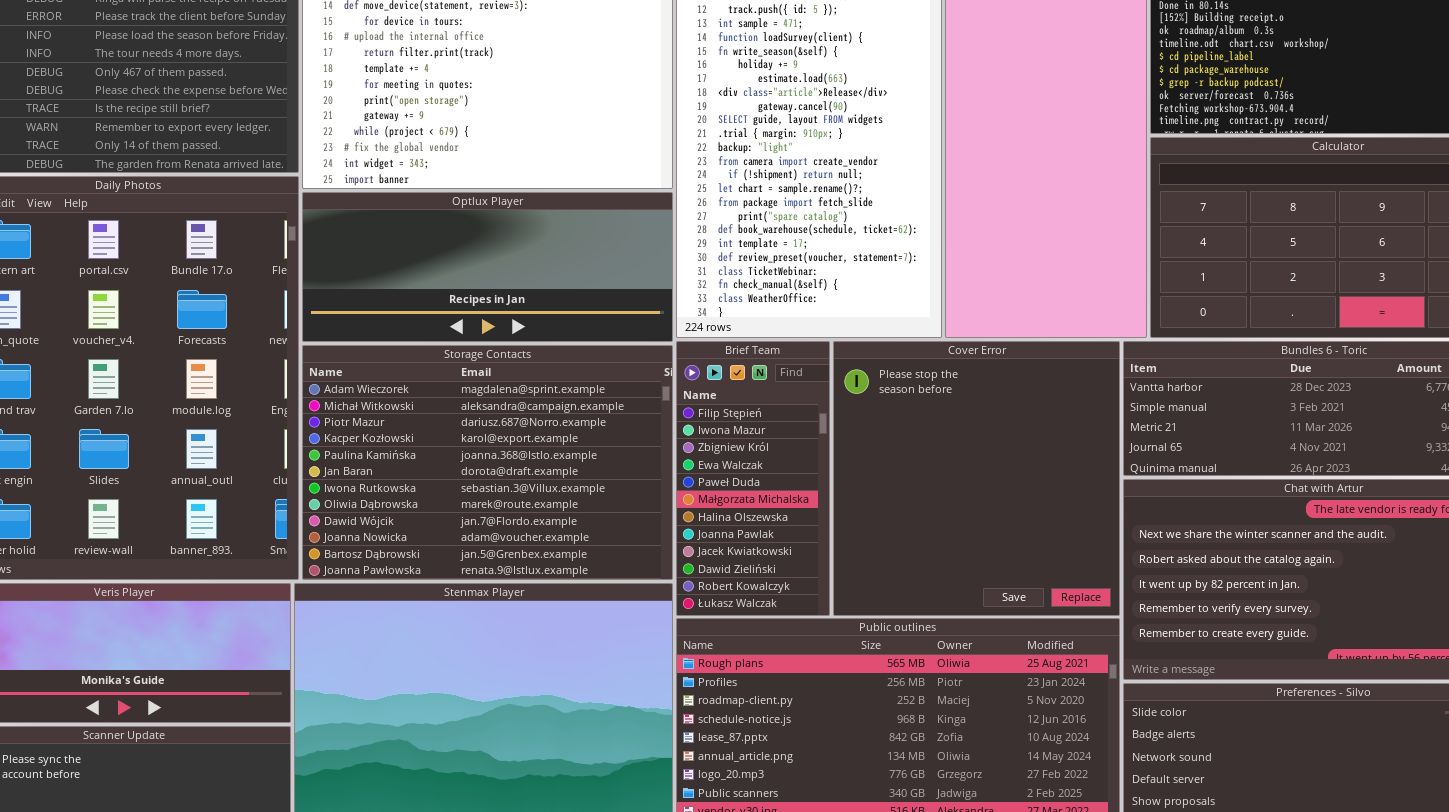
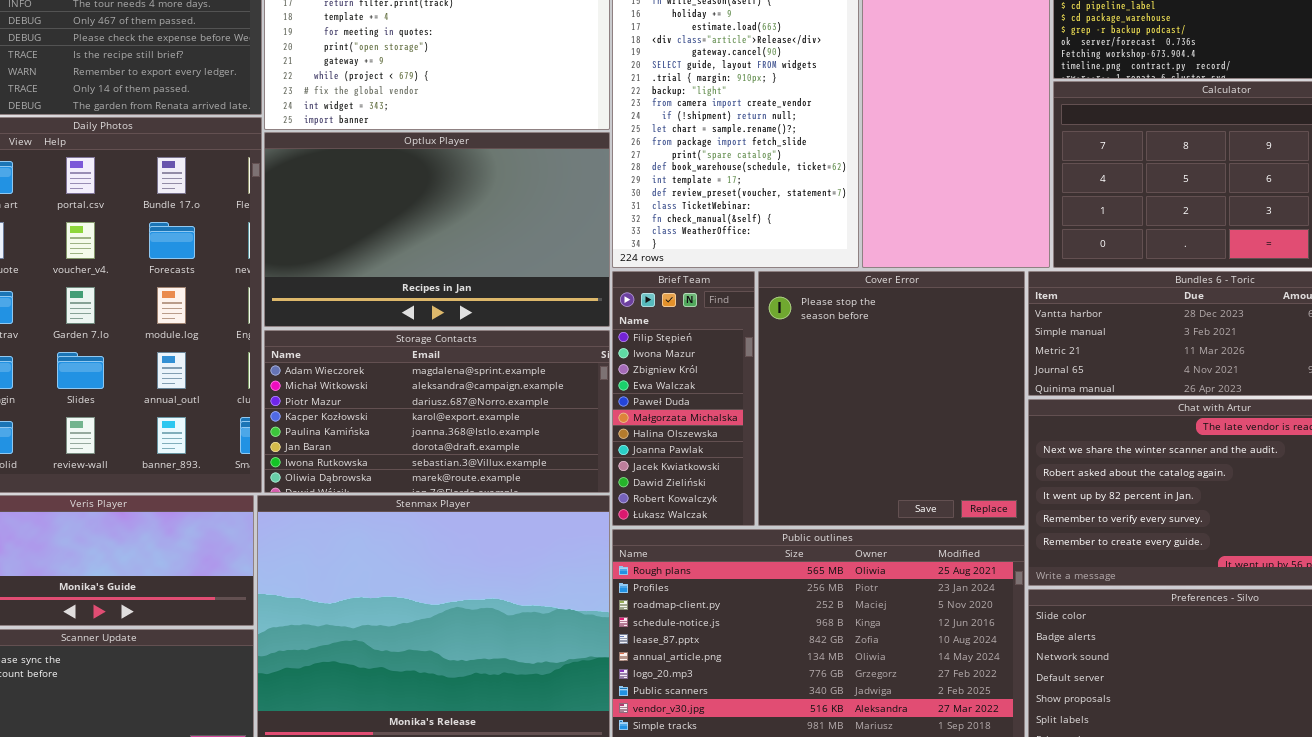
Optlux Player: [302,192,673,342] -> [264,132,610,327], resized
Storage Contacts: [302,345,673,580] -> [264,330,610,493], resized

